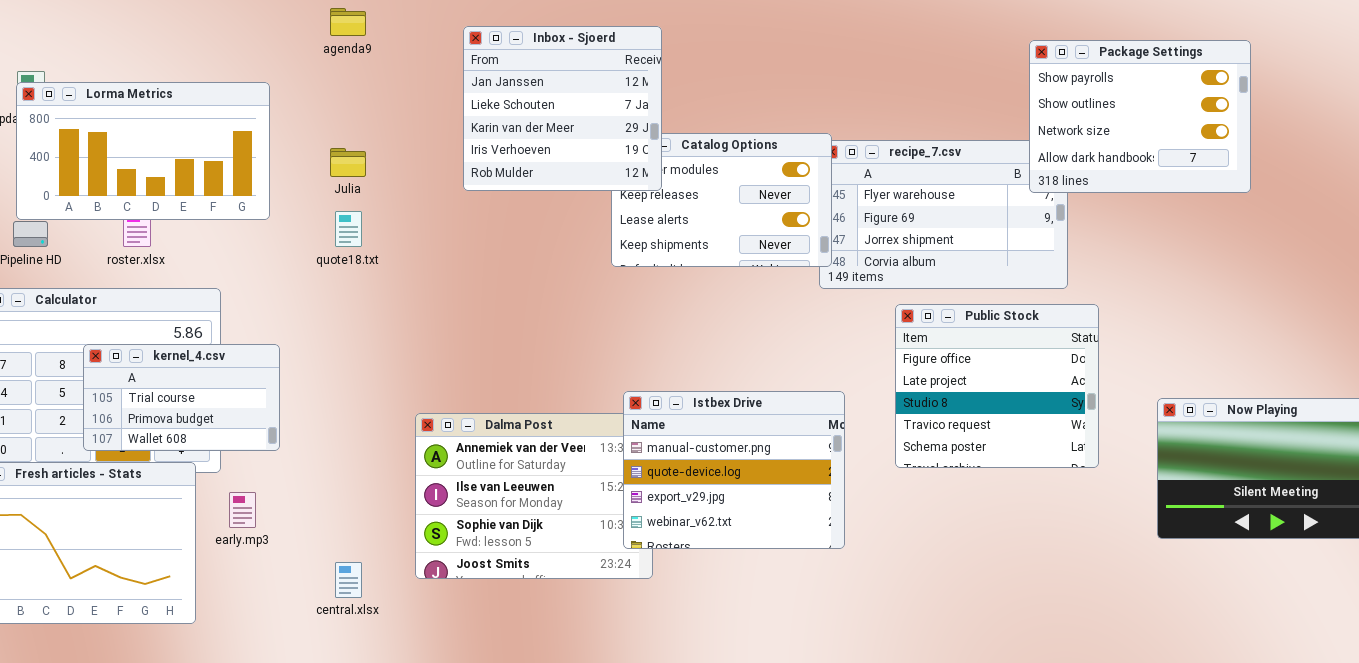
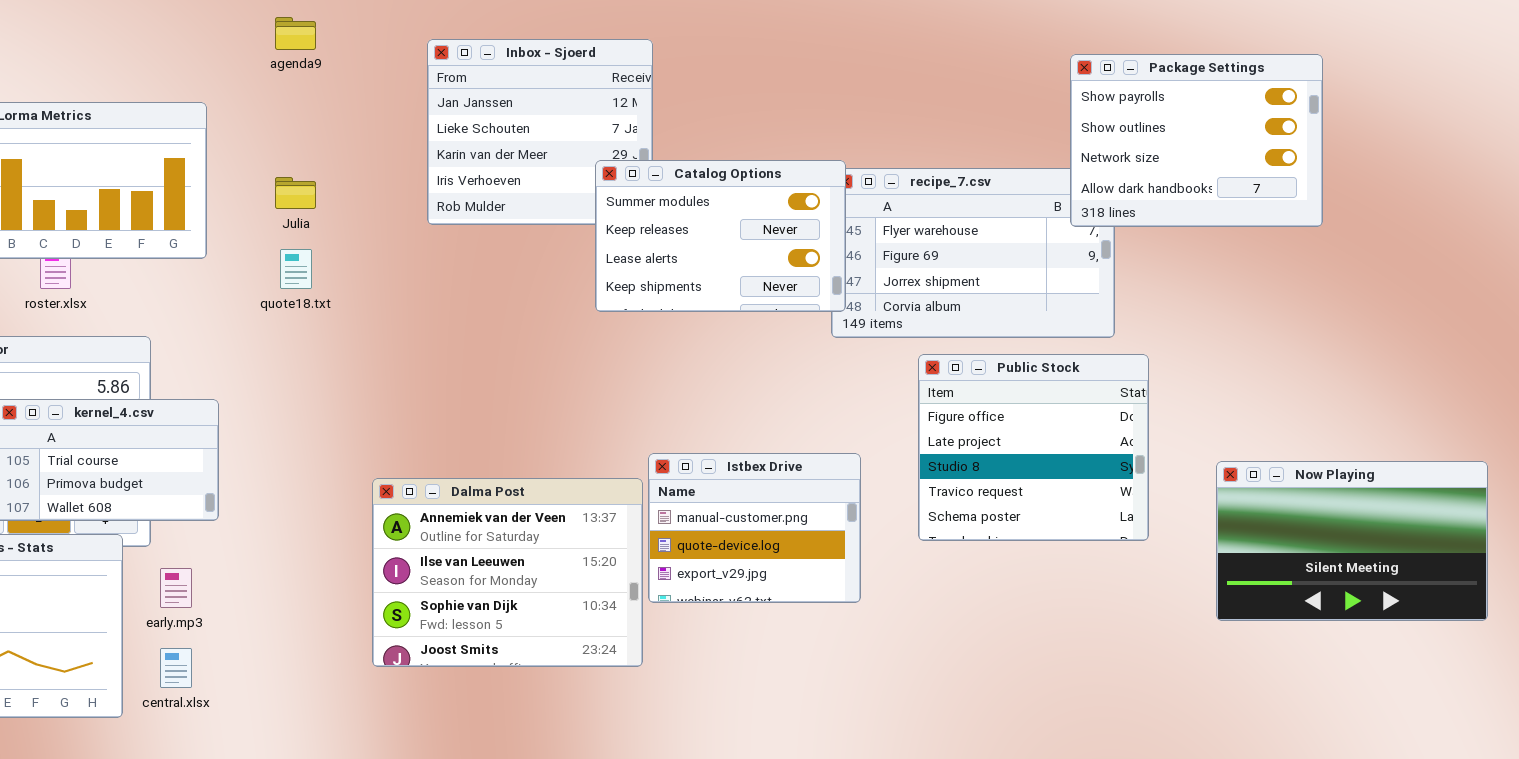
Catalog Options: [611,133,832,267] -> [595,160,846,312], raised
Istbex Drive: [623,391,845,549] -> [648,453,861,603], resized
central.xlsx: [335,562,362,598] -> [160,648,192,688], moved

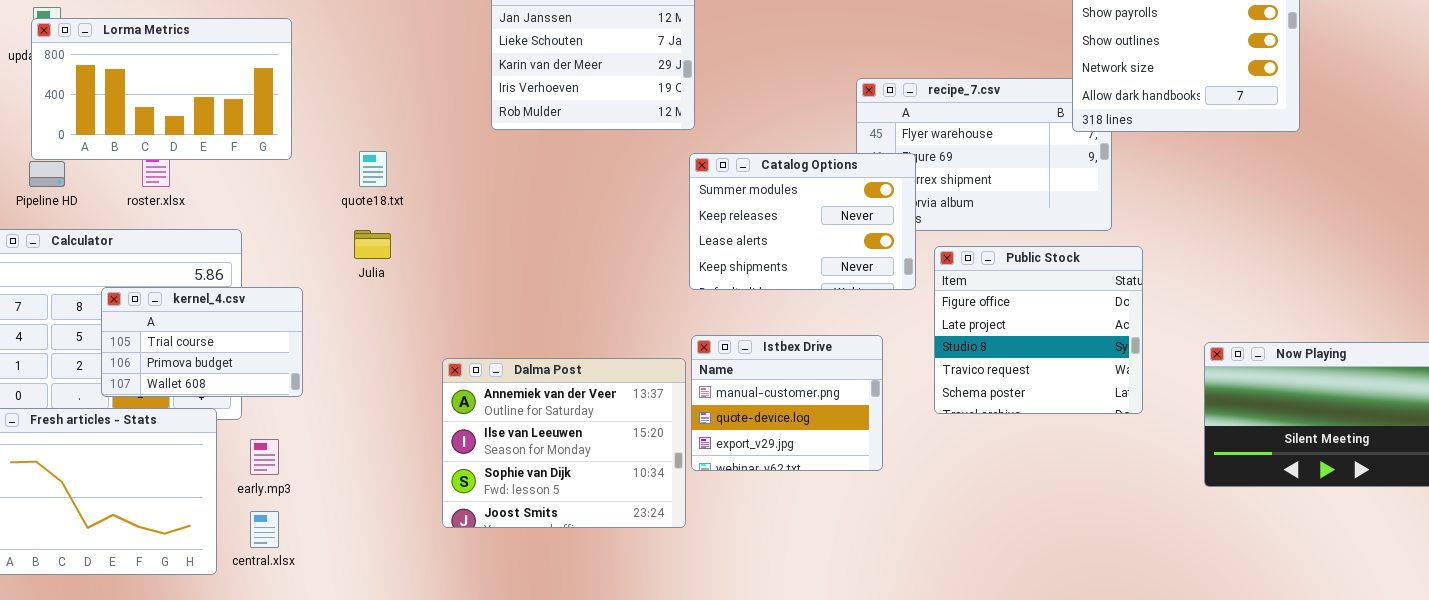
Catalog Options: [595,160,846,312] -> [689,153,916,290], moved
Julia: [275,177,316,209] -> [354,230,391,259], moved

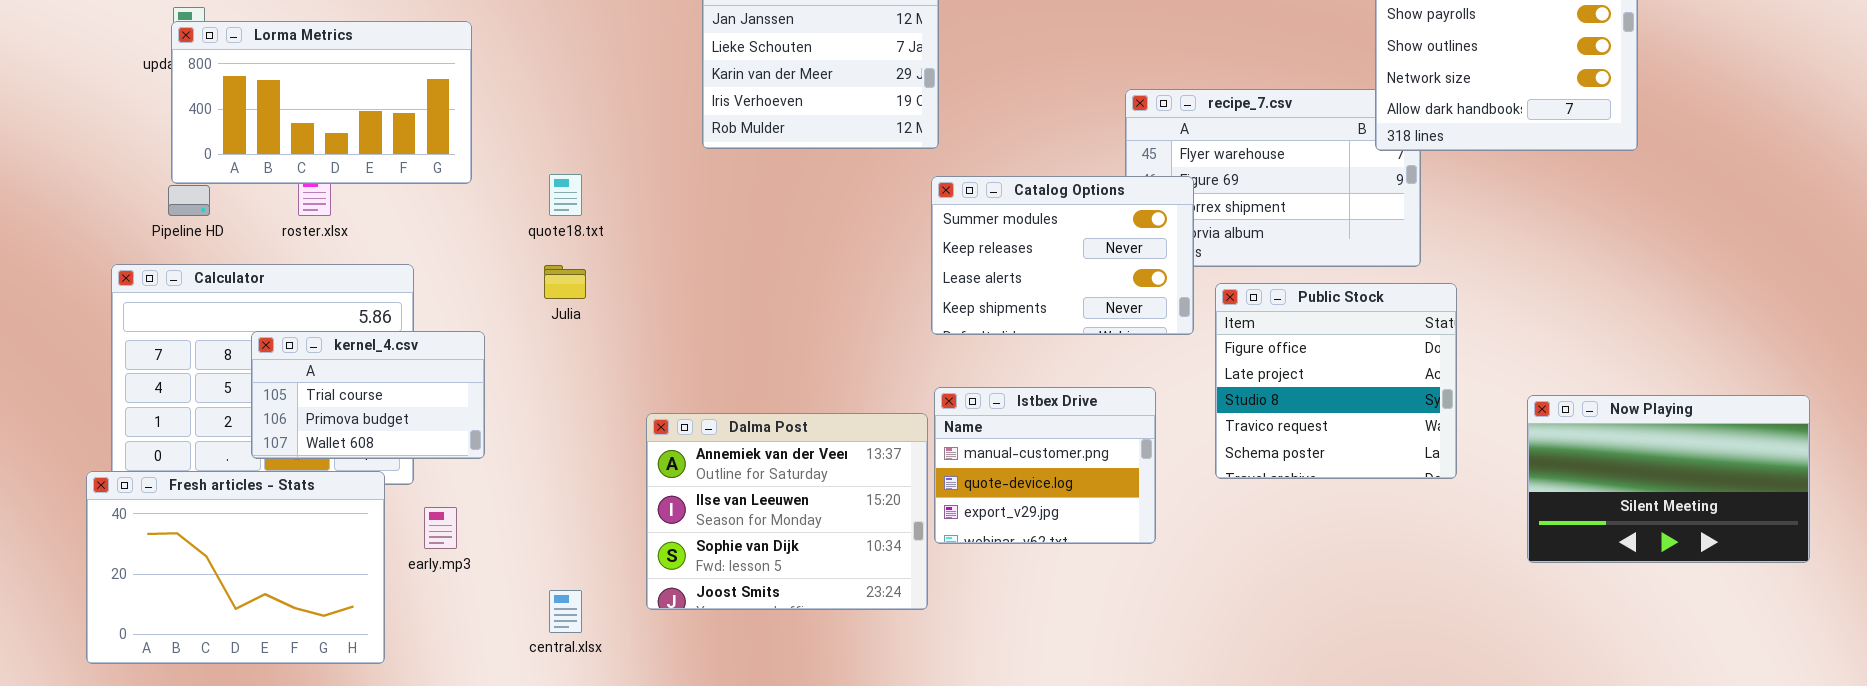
central.xlsx: [250,511,279,548] -> [549,590,582,633], moved

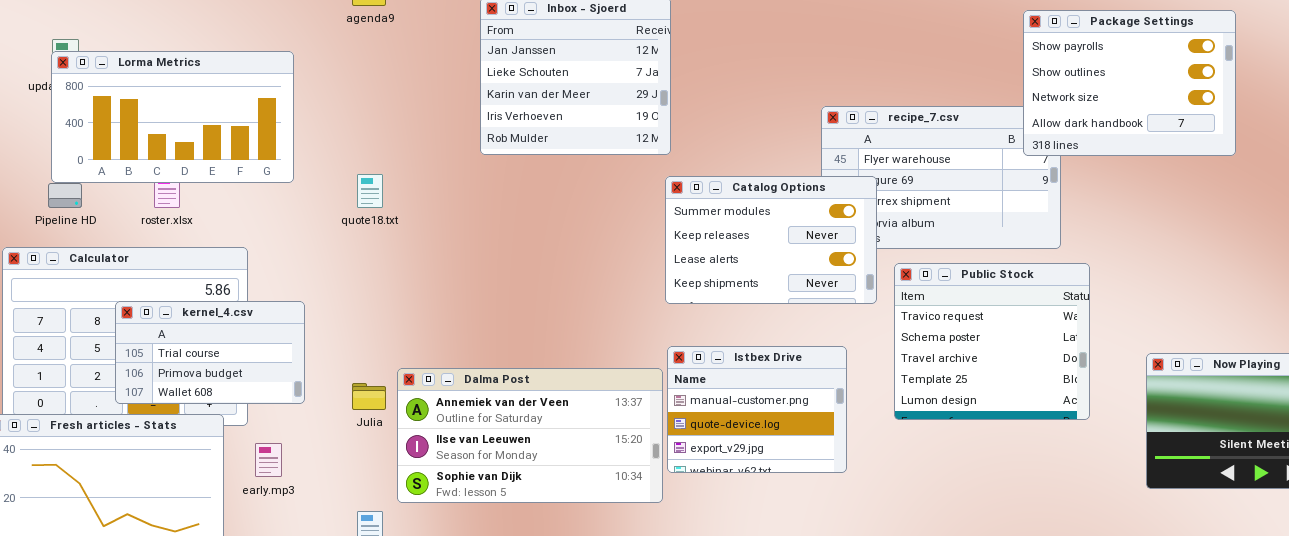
Julia: [544,265,586,299] -> [352,383,386,410], moved
Public Stock: [1215,283,1457,479] -> [894,263,1090,420], scrolled down 3 rows
Dalma Post: [646,413,928,610] -> [397,368,663,503], resized

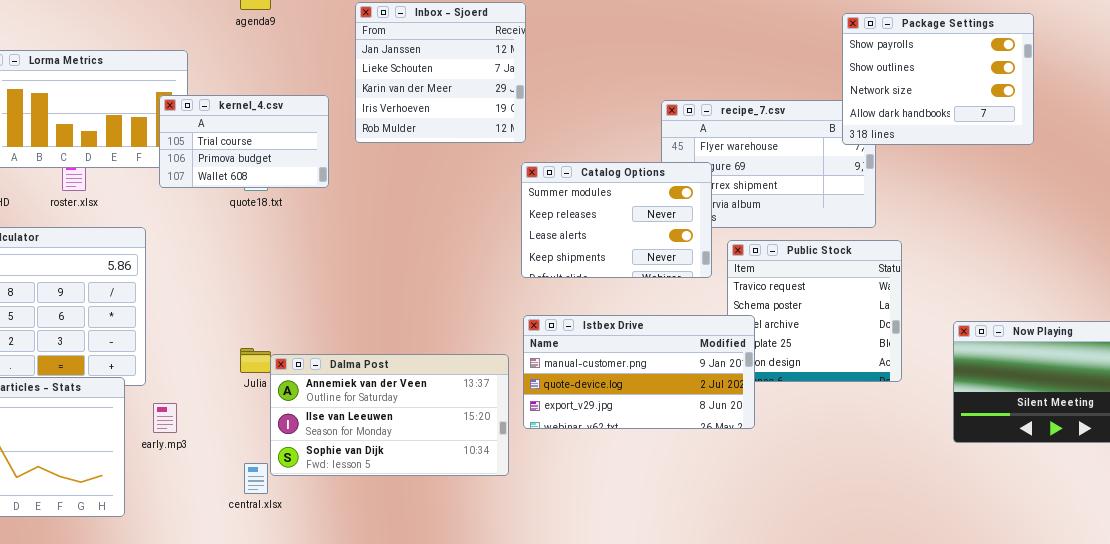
kernel_4.csv: [115,301,305,404] -> [159,95,329,188], moved
Istbex Drive: [667,346,847,473] -> [523,315,755,429], resized
Dalma Post: [397,368,663,503] -> [270,354,509,476], moved

